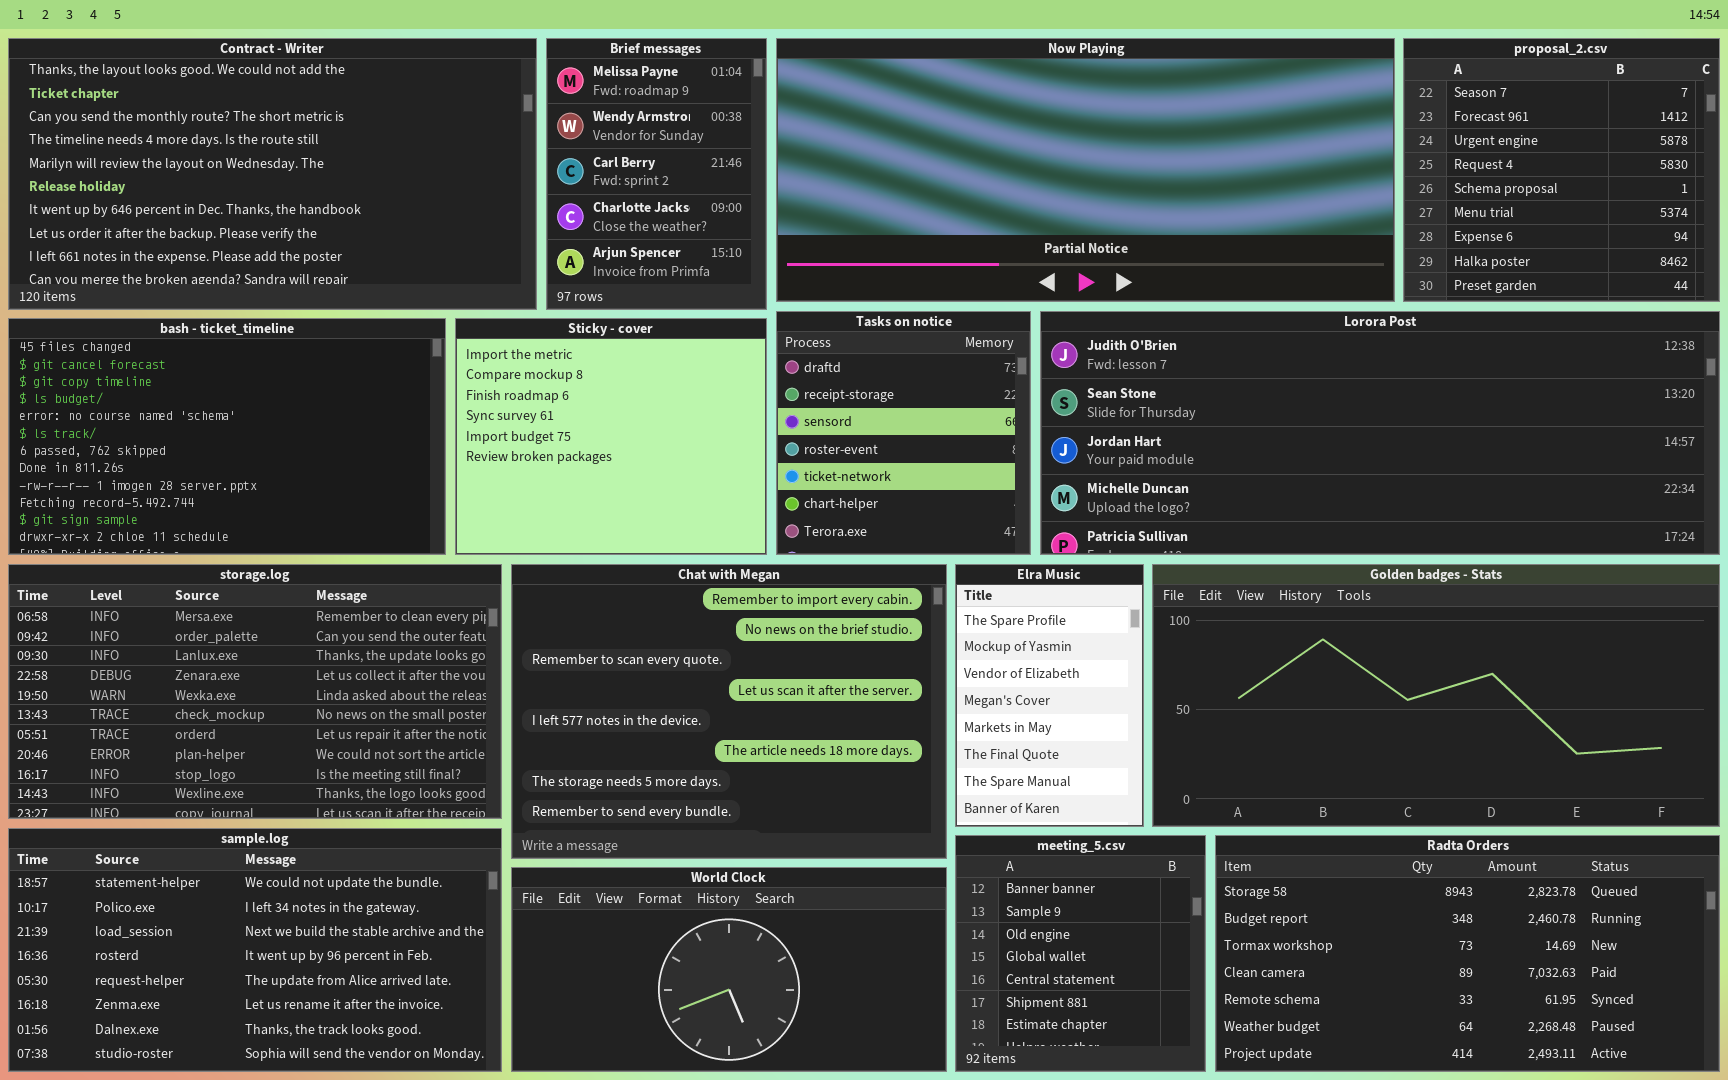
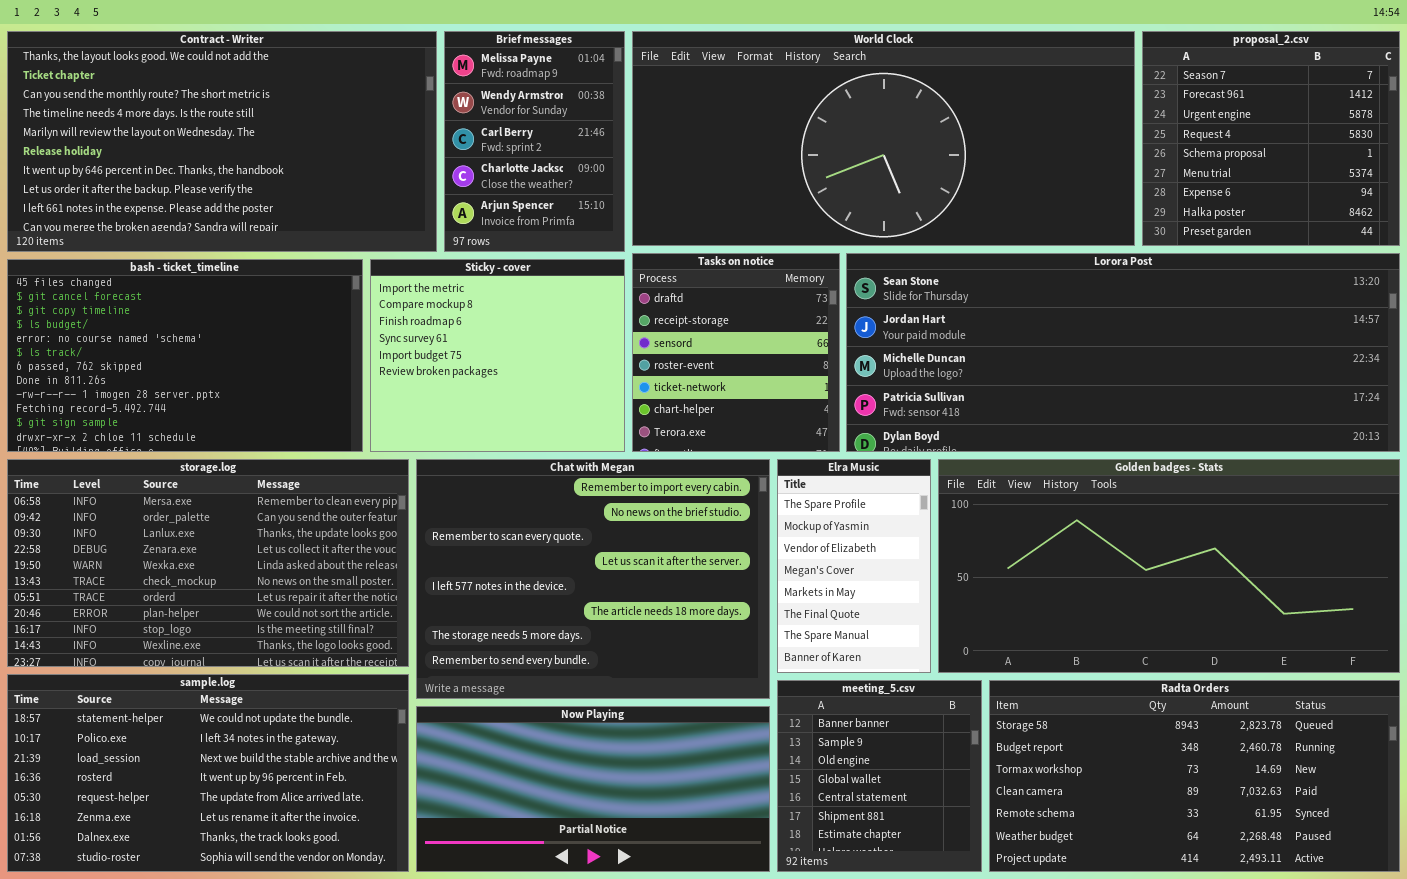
Now Playing: [776,38,1395,302] -> [416,706,770,872], moved, resized
Lorora Post: [1040,311,1720,555] -> [846,253,1400,452], scrolled down 1 row
World Clock: [511,867,947,1072] -> [632,31,1135,246], moved, resized

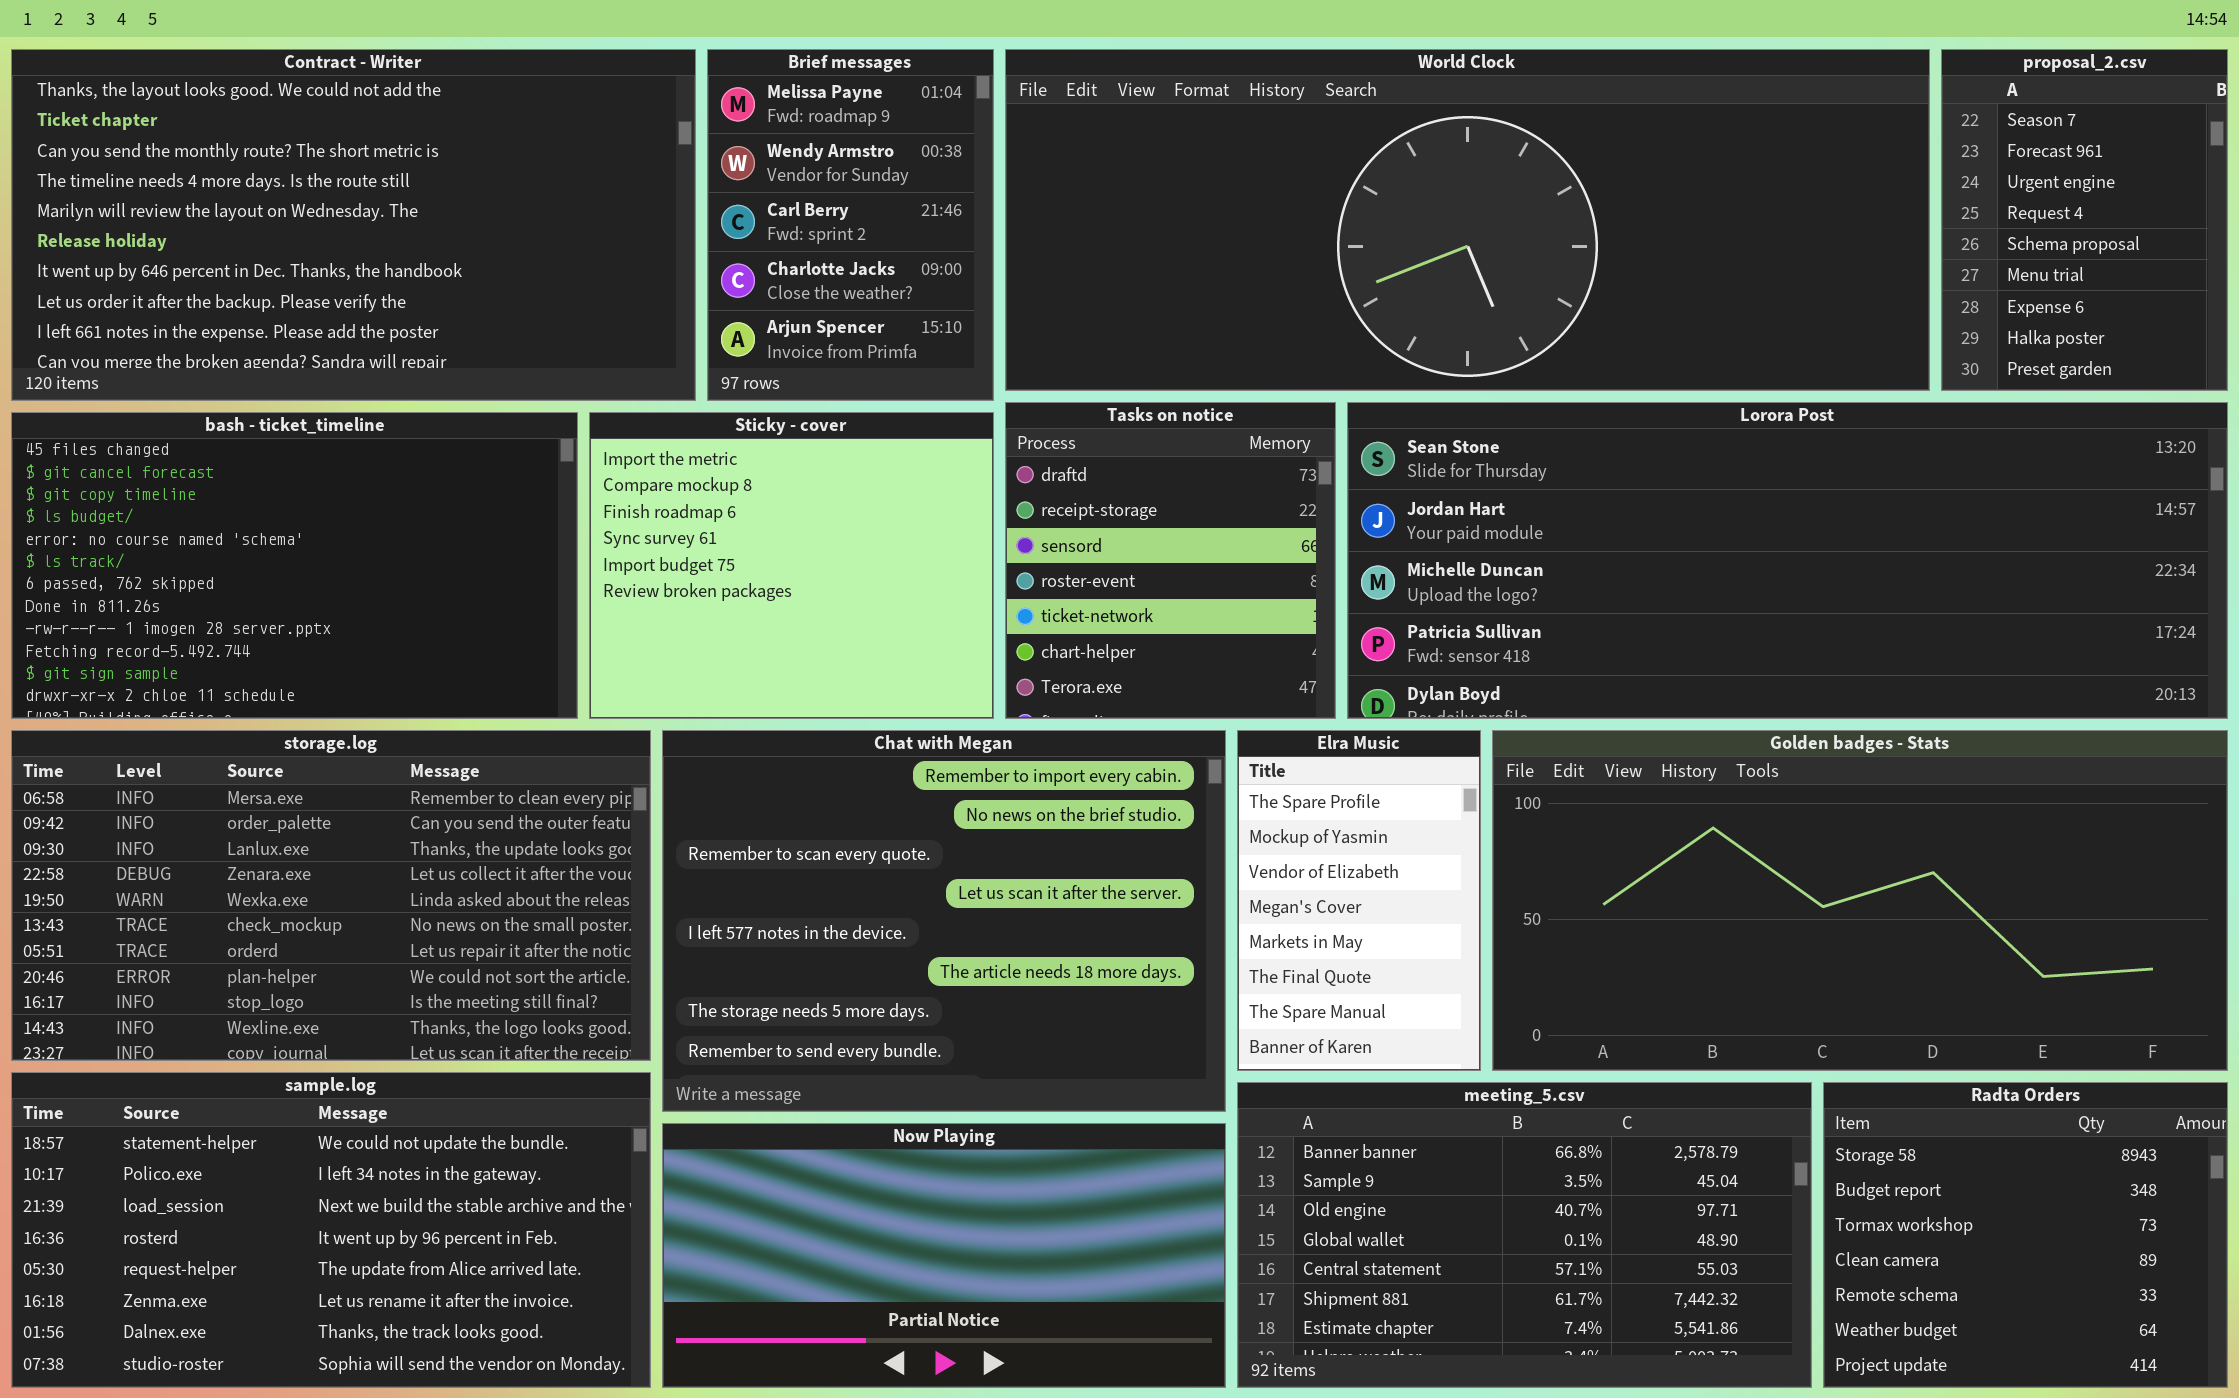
World Clock: [632,31,1135,246] -> [1005,49,1930,391], resized
proposal_2.csv: [1142,31,1400,246] -> [1941,49,2228,391], resized
meeting_5.csv: [777,680,982,872] -> [1237,1082,1812,1388], resized
Radta Orders: [989,680,1400,872] -> [1823,1082,2228,1388], resized

